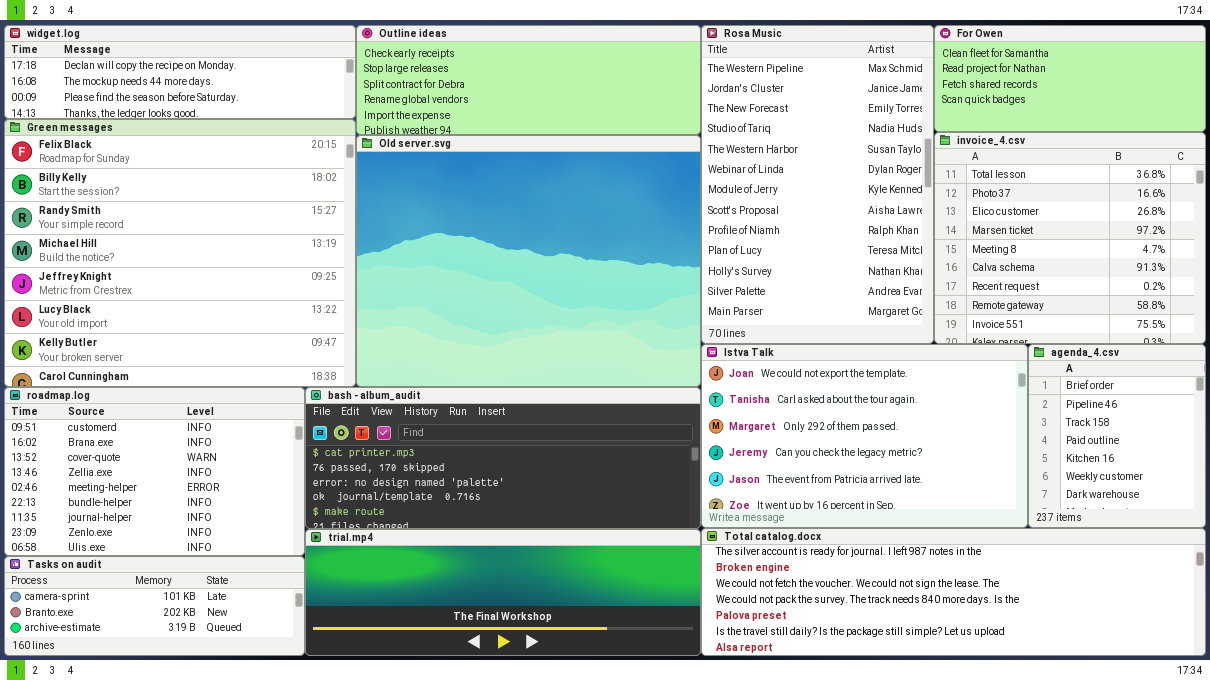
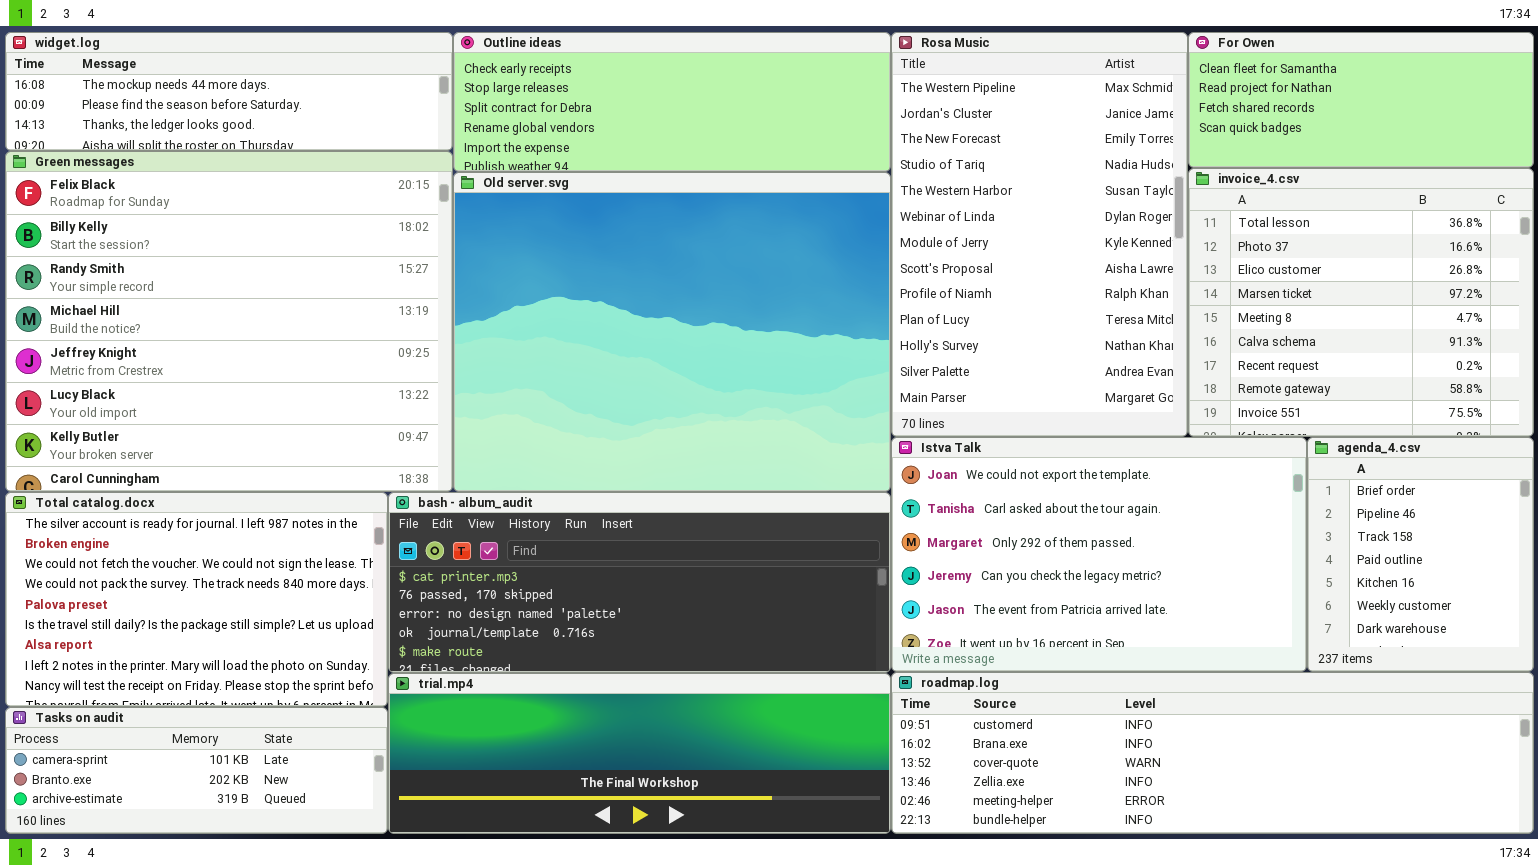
widget.log: [4,25,356,119] -> [5,32,453,151], scrolled down 1 row
roadmap.log: [4,387,305,556] -> [891,672,1534,834], moved, resized
Total catalog.docx: [701,528,1206,656] -> [5,492,388,707], moved, resized

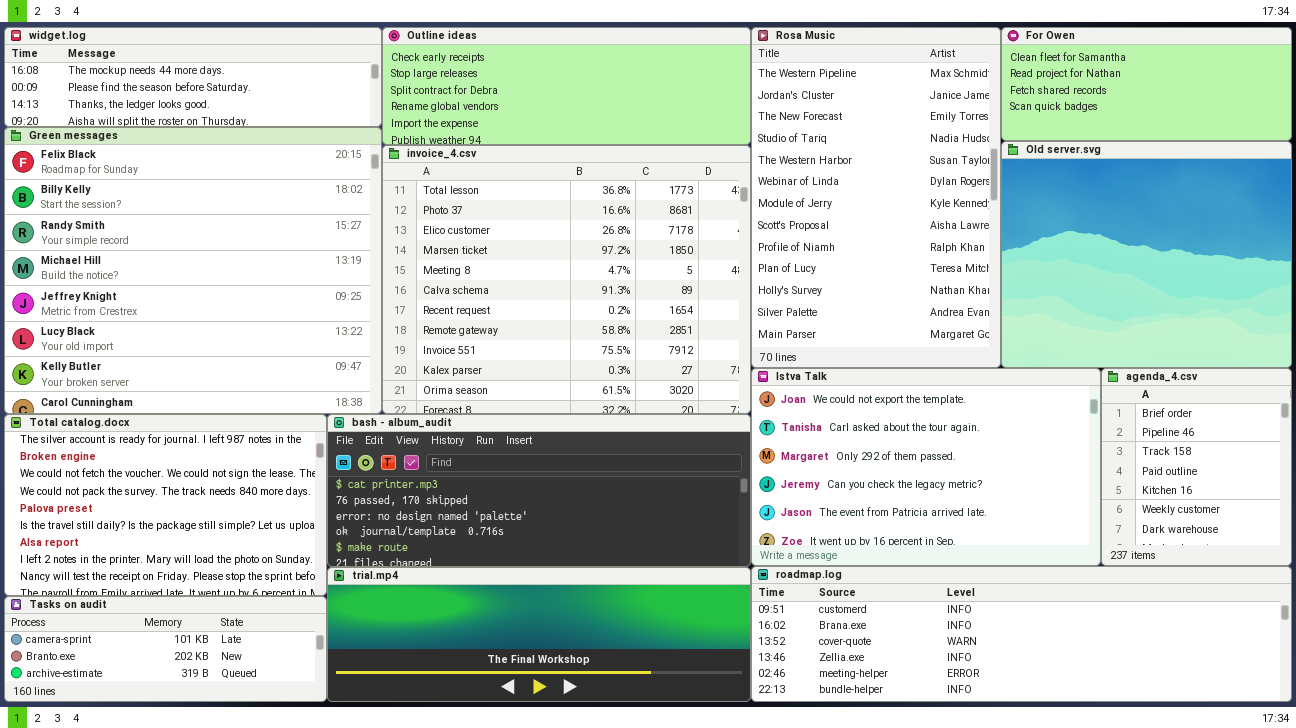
invoice_4.csv: [1188,168,1534,437] -> [382,145,751,414], moved, resized
Old server.svg: [453,172,891,492] -> [1001,141,1292,368], moved, resized

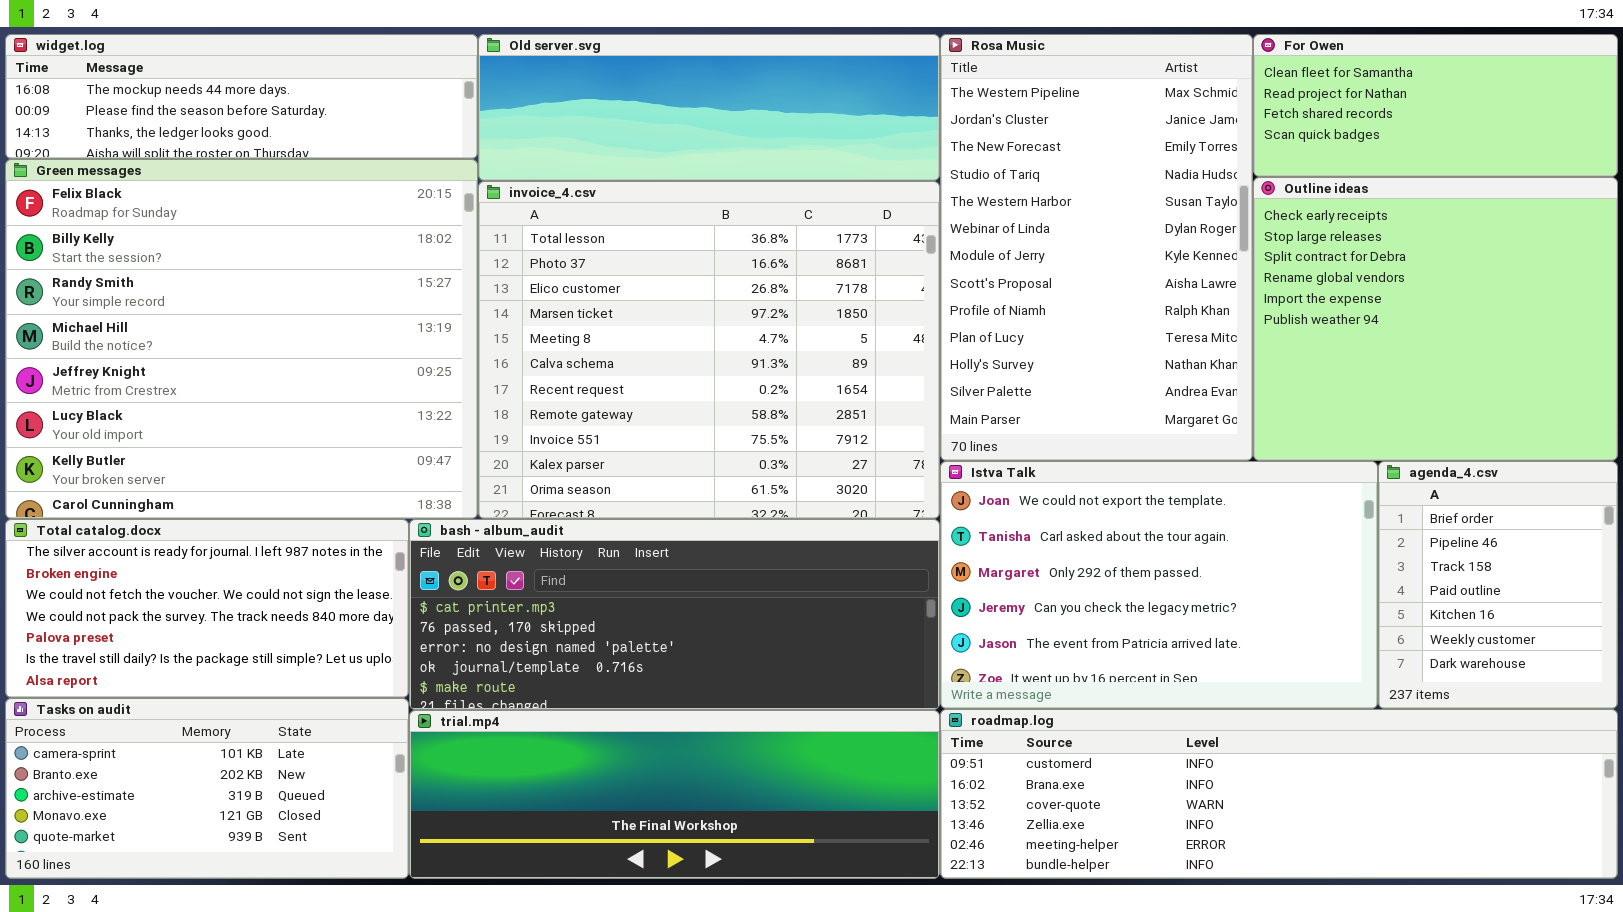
Outline ideas: [382,27,751,145] -> [1253,177,1618,461], moved, resized
Old server.svg: [1001,141,1292,368] -> [478,34,940,181], moved, resized
Total catalog.docx: [4,414,327,596] -> [5,519,409,698], resized
Tasks on audit: [4,596,327,702] -> [5,698,409,879], resized

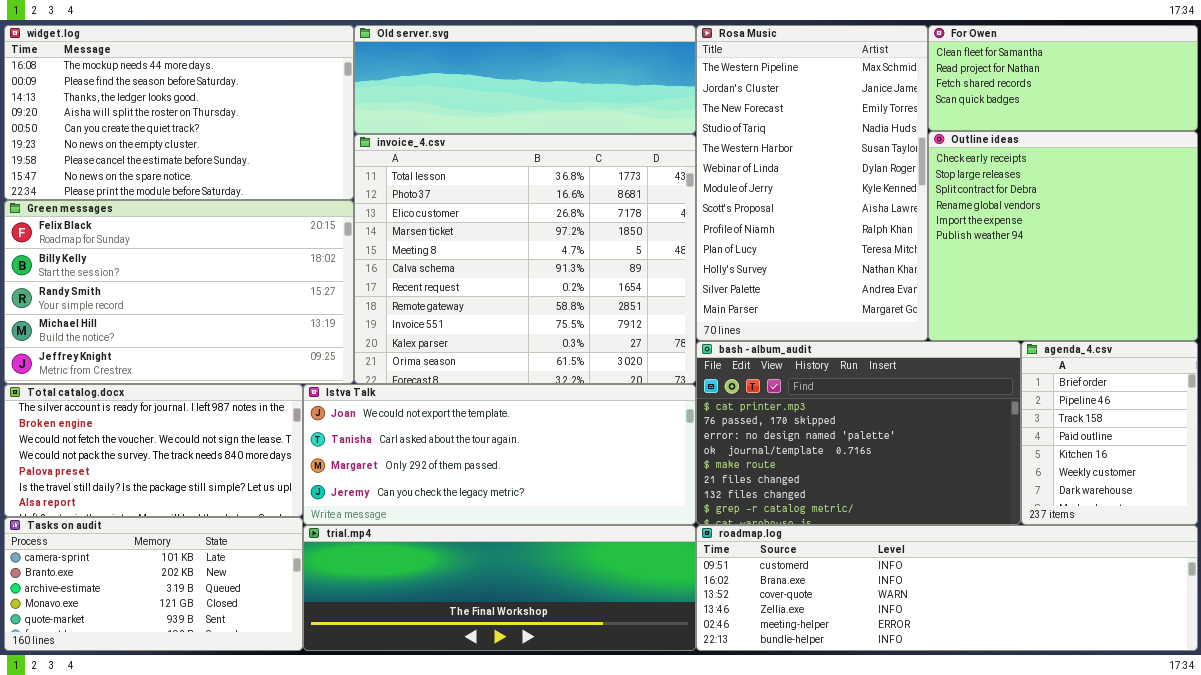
widget.log: [5,34,478,159] -> [4,25,354,200], resized
Green messages: [5,159,478,519] -> [4,200,354,384], resized
Istva Talk: [940,461,1378,709] -> [303,384,696,525], moved, resized
bash - album_audit: [409,519,940,710] -> [696,341,1021,525], moved, resized

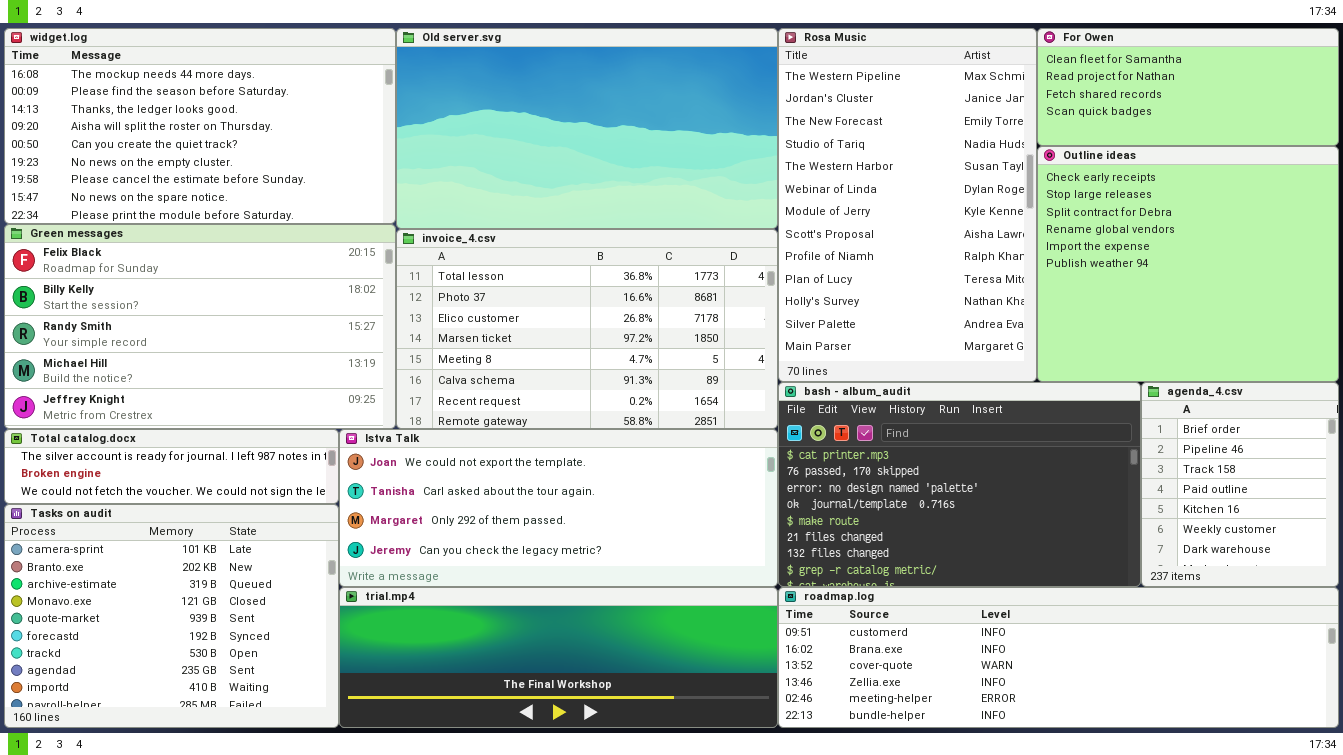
Old server.svg: [354,25,696,134] -> [396,28,778,229], resized
invoice_4.csv: [354,134,696,384] -> [396,229,778,429], resized
Total catalog.docx: [4,384,303,517] -> [4,429,339,504], resized
Tasks on audit: [4,517,303,651] -> [4,504,339,728], resized

